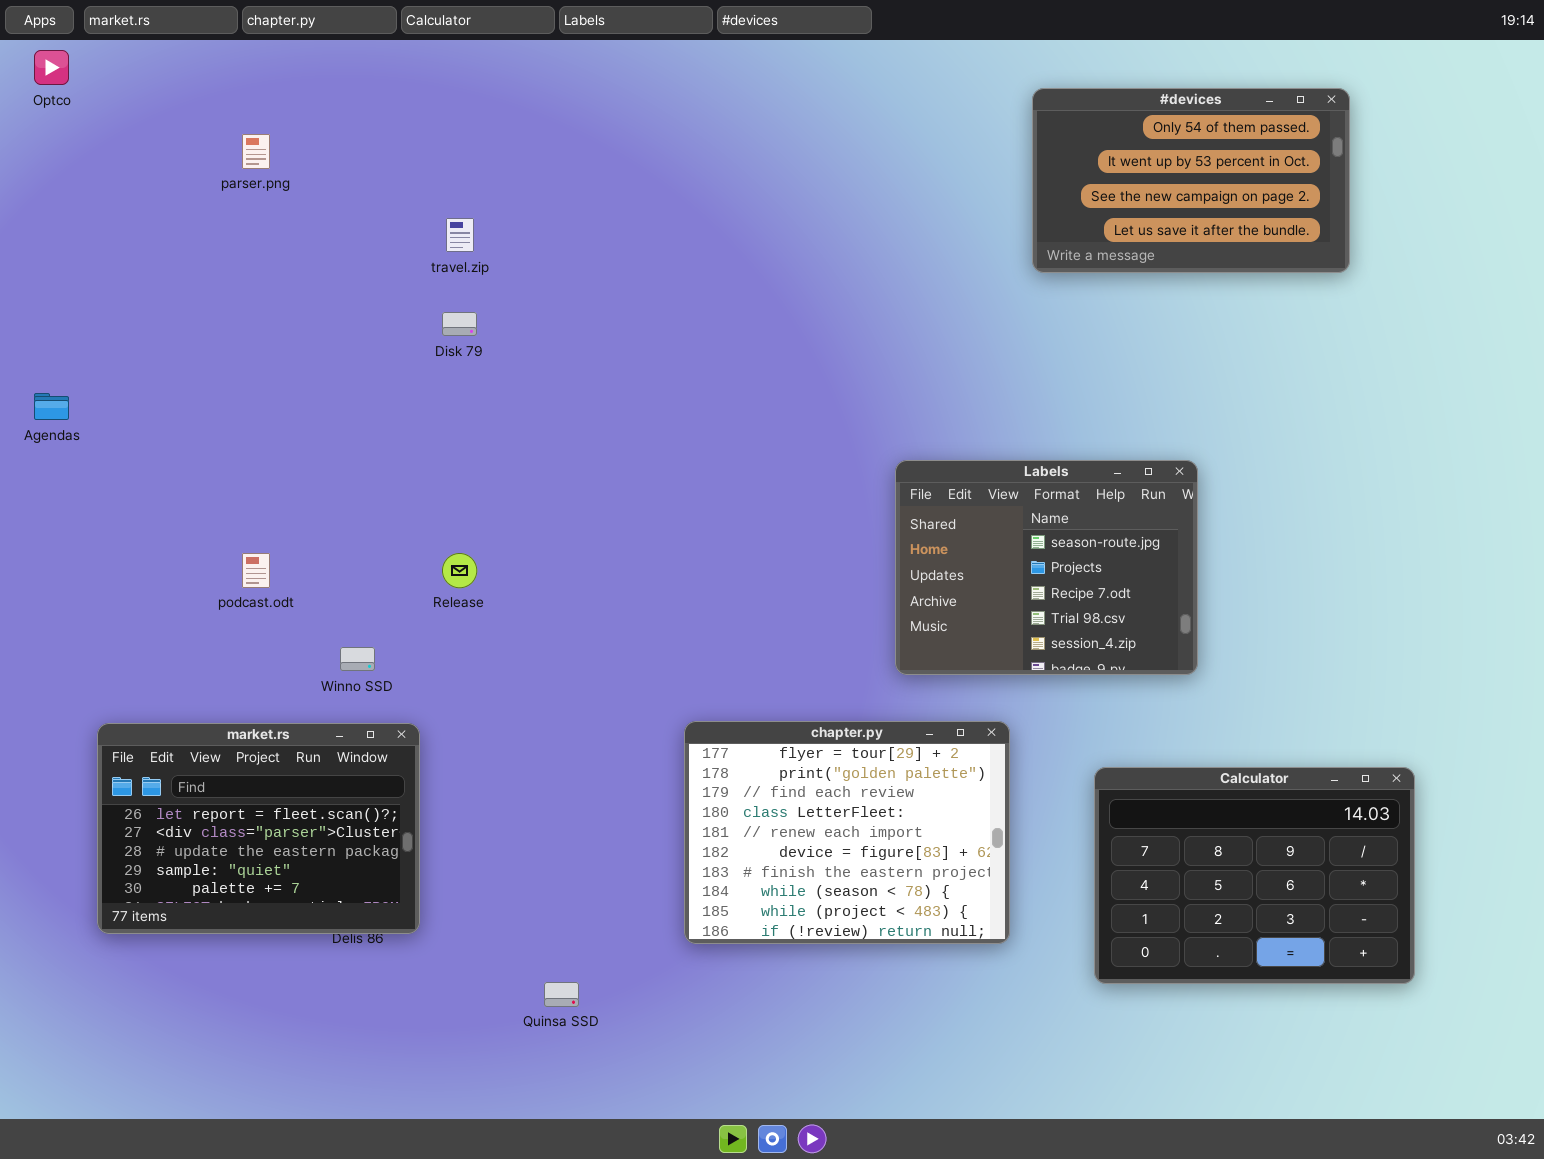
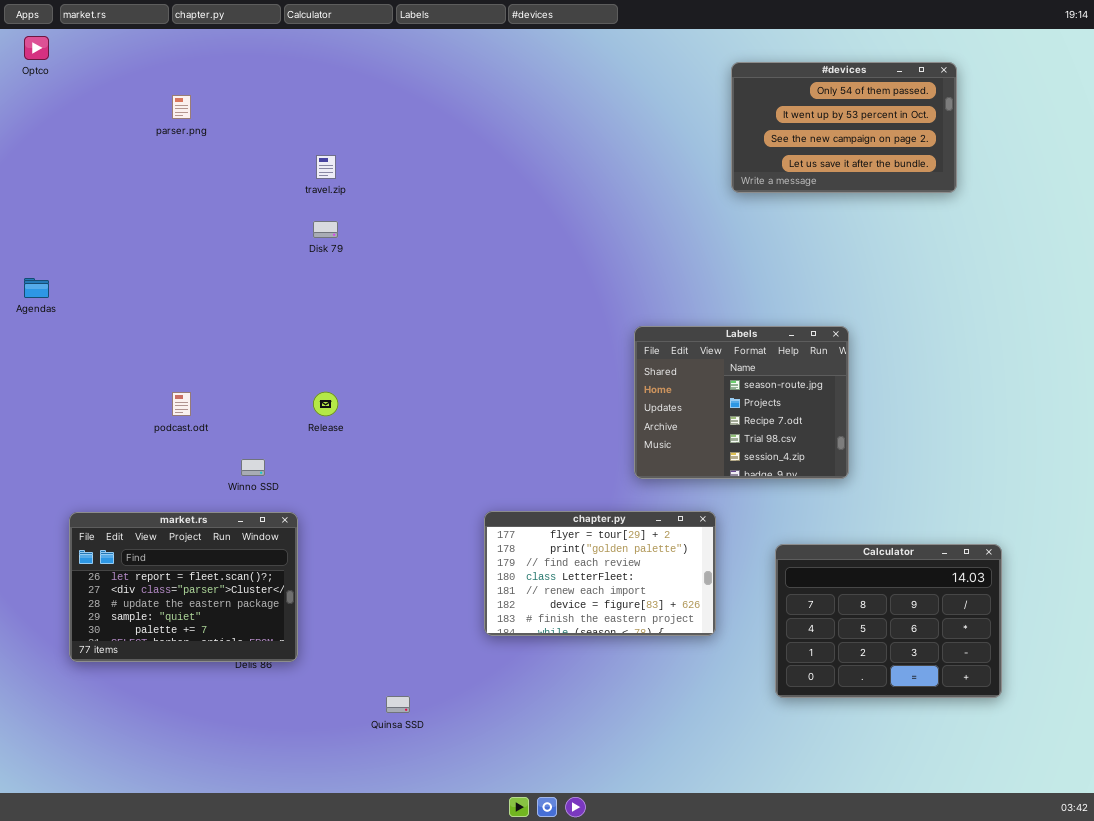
chapter.py: [684,721,1010,944] -> [484,511,716,636], resized

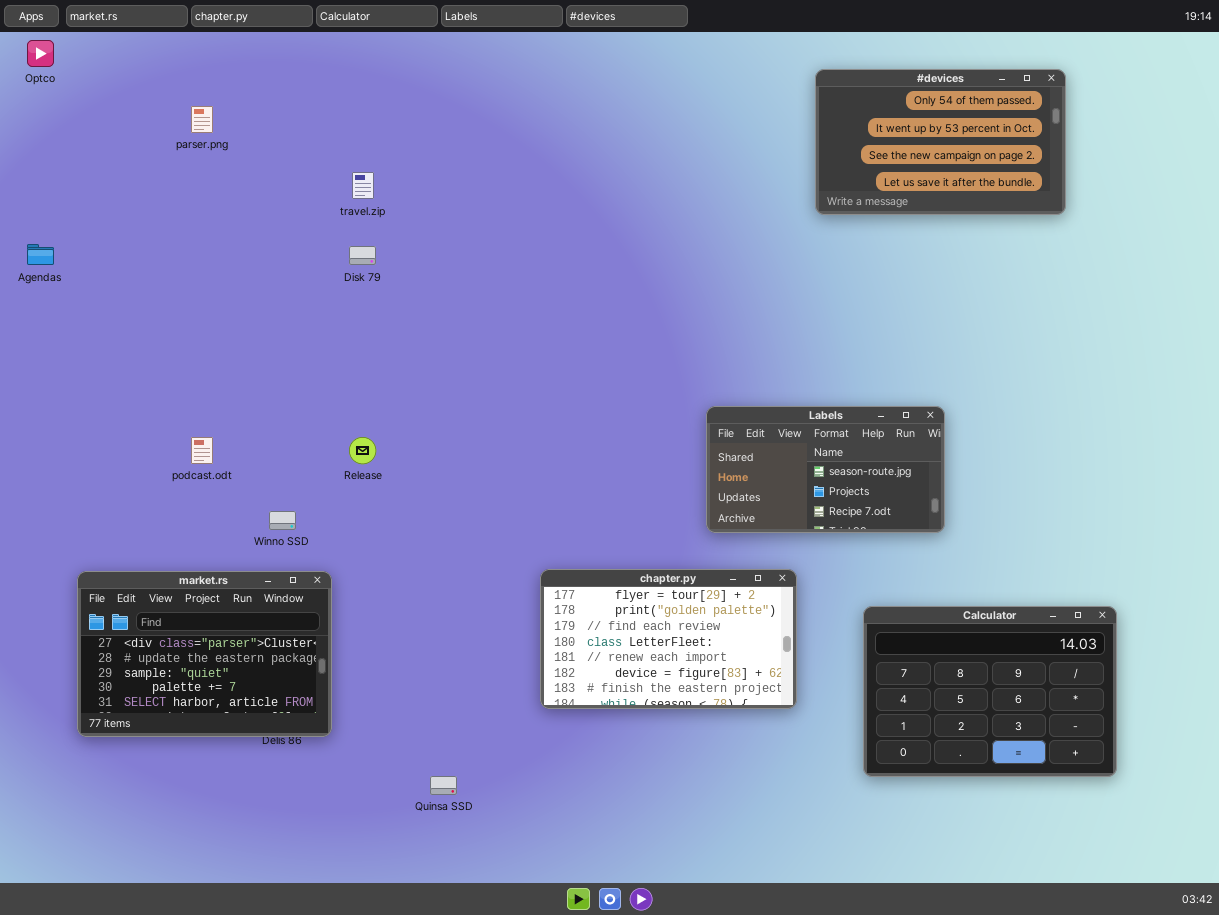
Agendas: [24,278,49,298] -> [27,244,54,265], moved
Labels: [634,326,849,479] -> [706,406,945,533], resized
market.rs: [69,512,298,662] -> [77,571,332,737], scrolled down 1 row

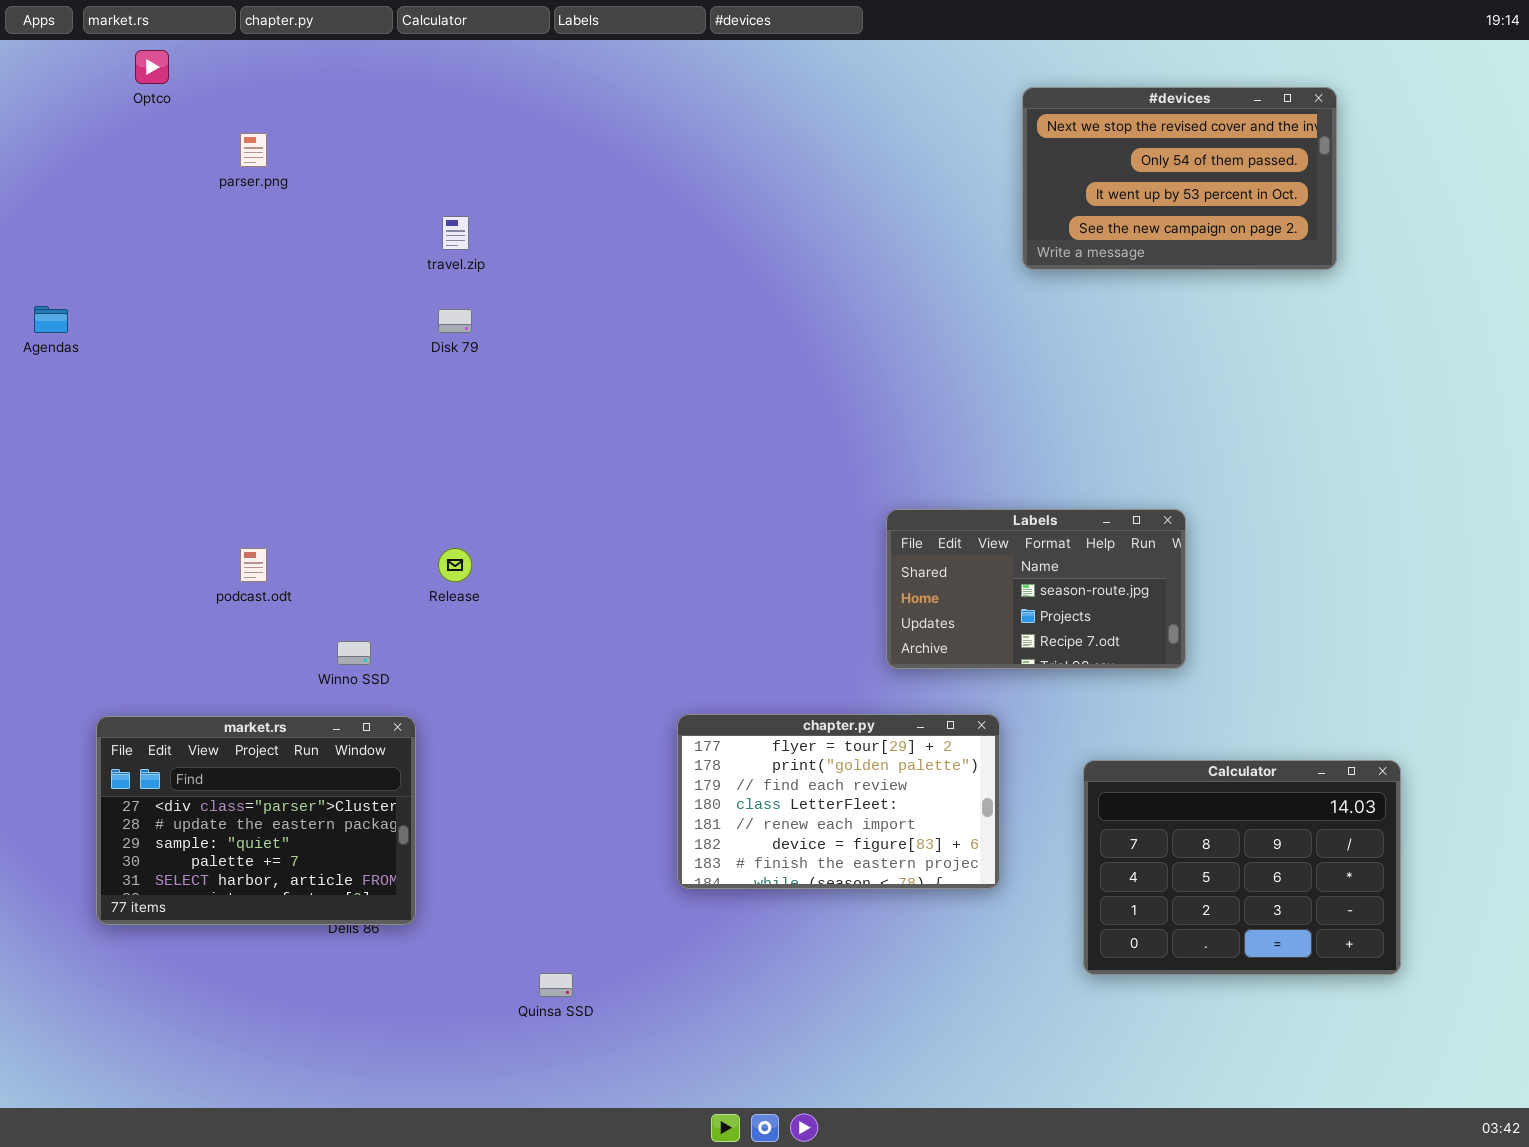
Optco: [27,40,54,67] -> [135,50,169,84], moved
#devices: [815,69,1066,215] -> [1022,87,1337,270], scrolled up 1 row

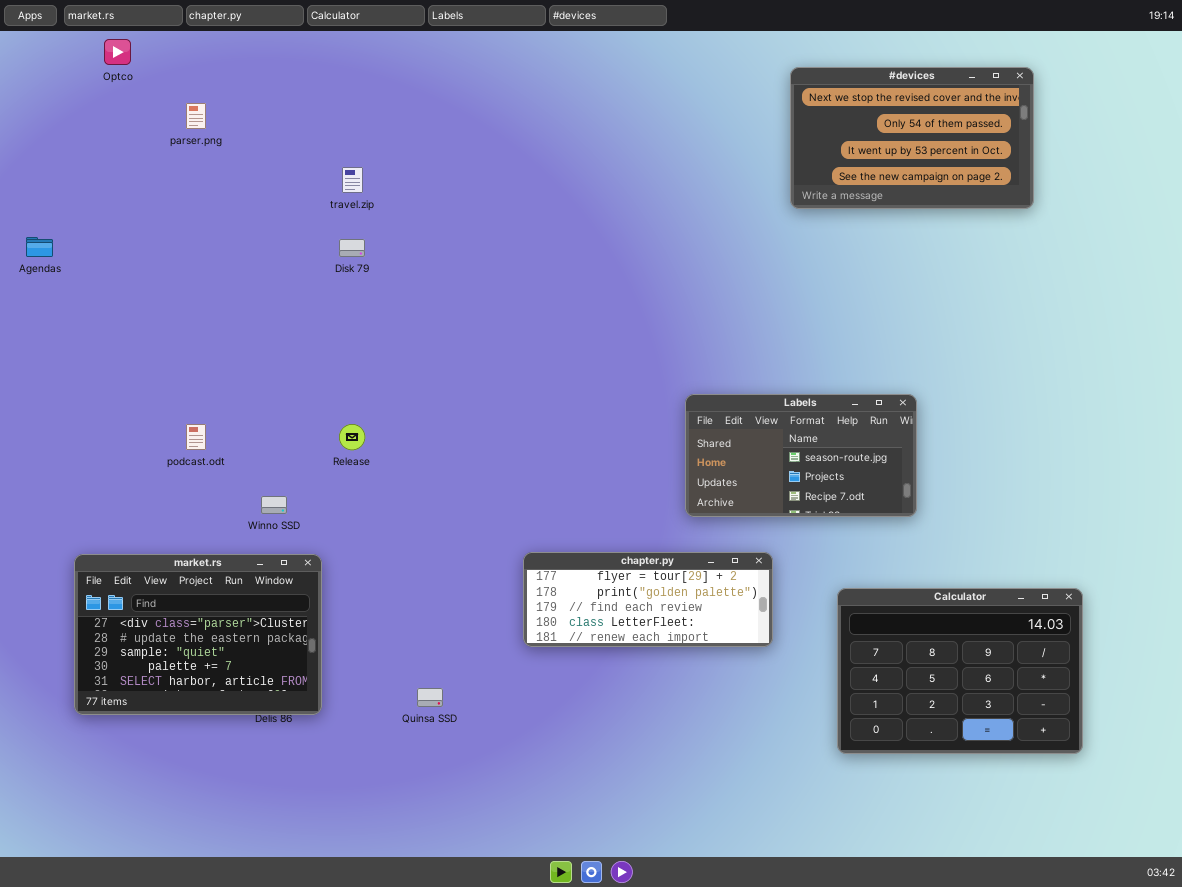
chapter.py: [677,714,1000,889] -> [523,552,773,647], resized
Quinsa SSD: [539,973,573,997] -> [417,688,443,707], moved

